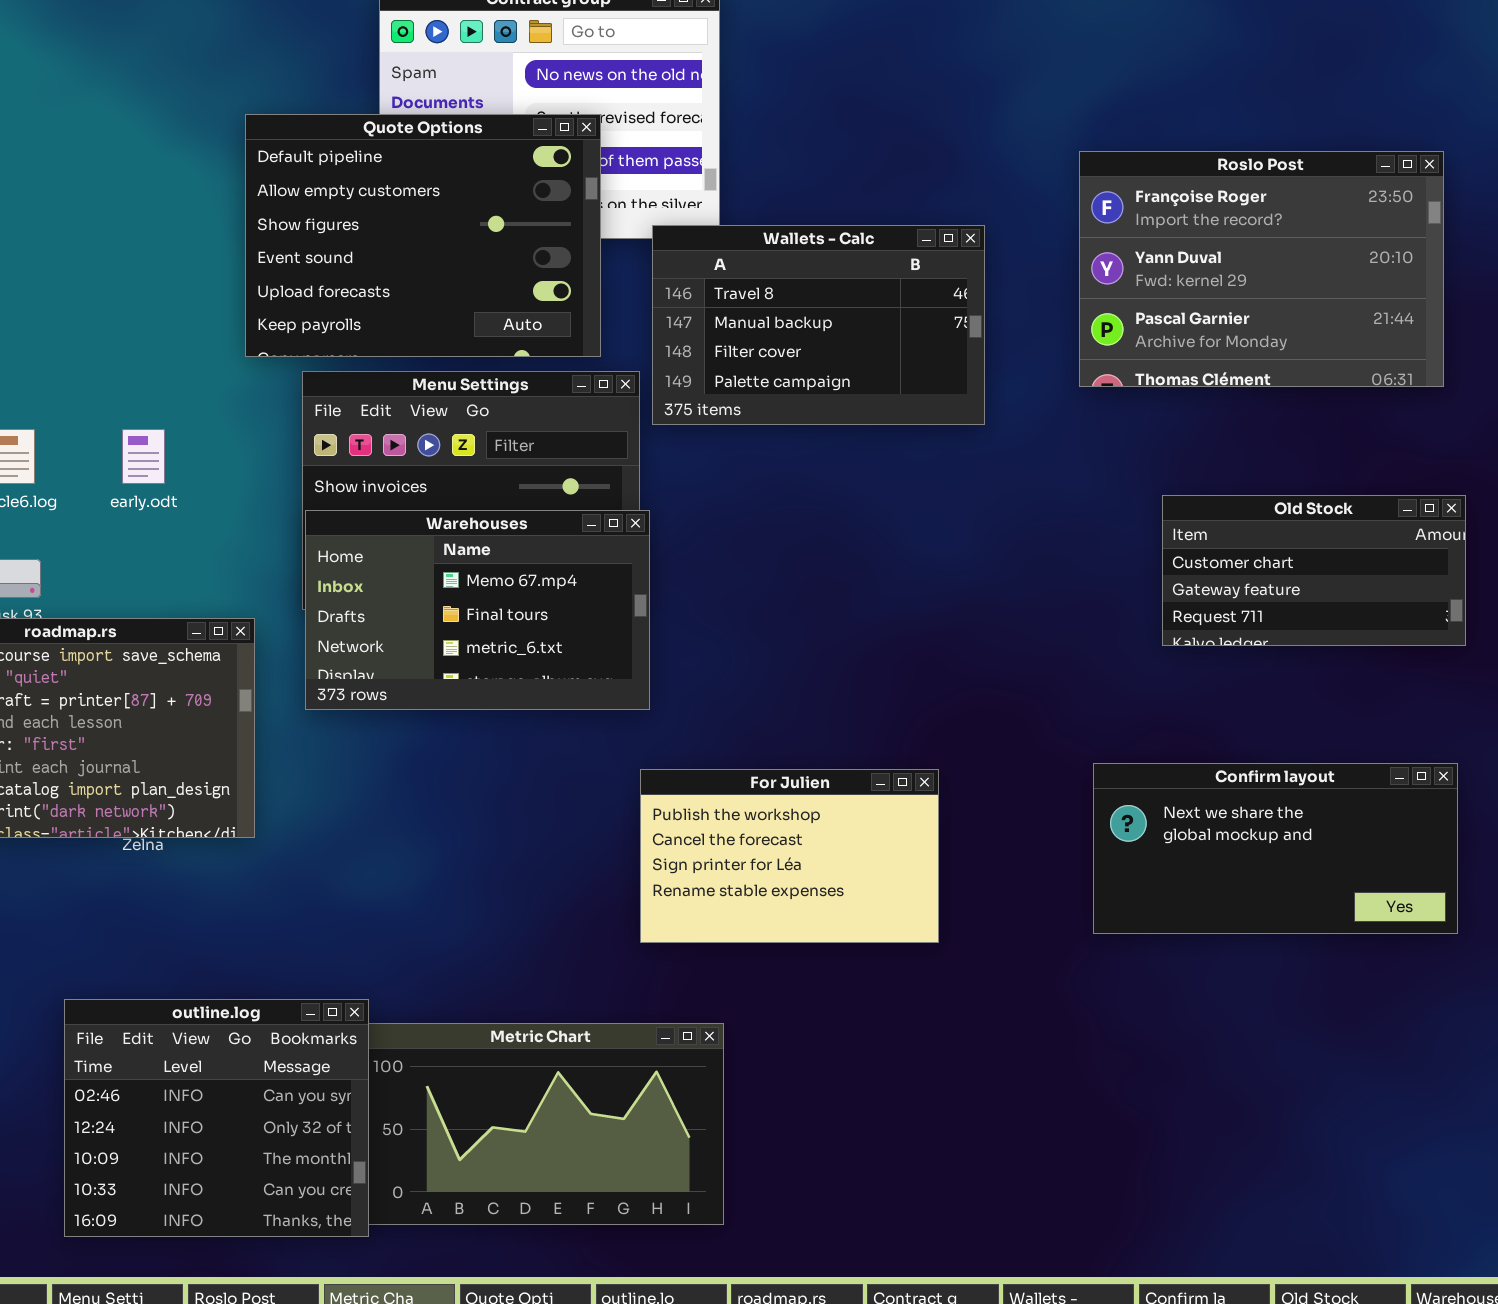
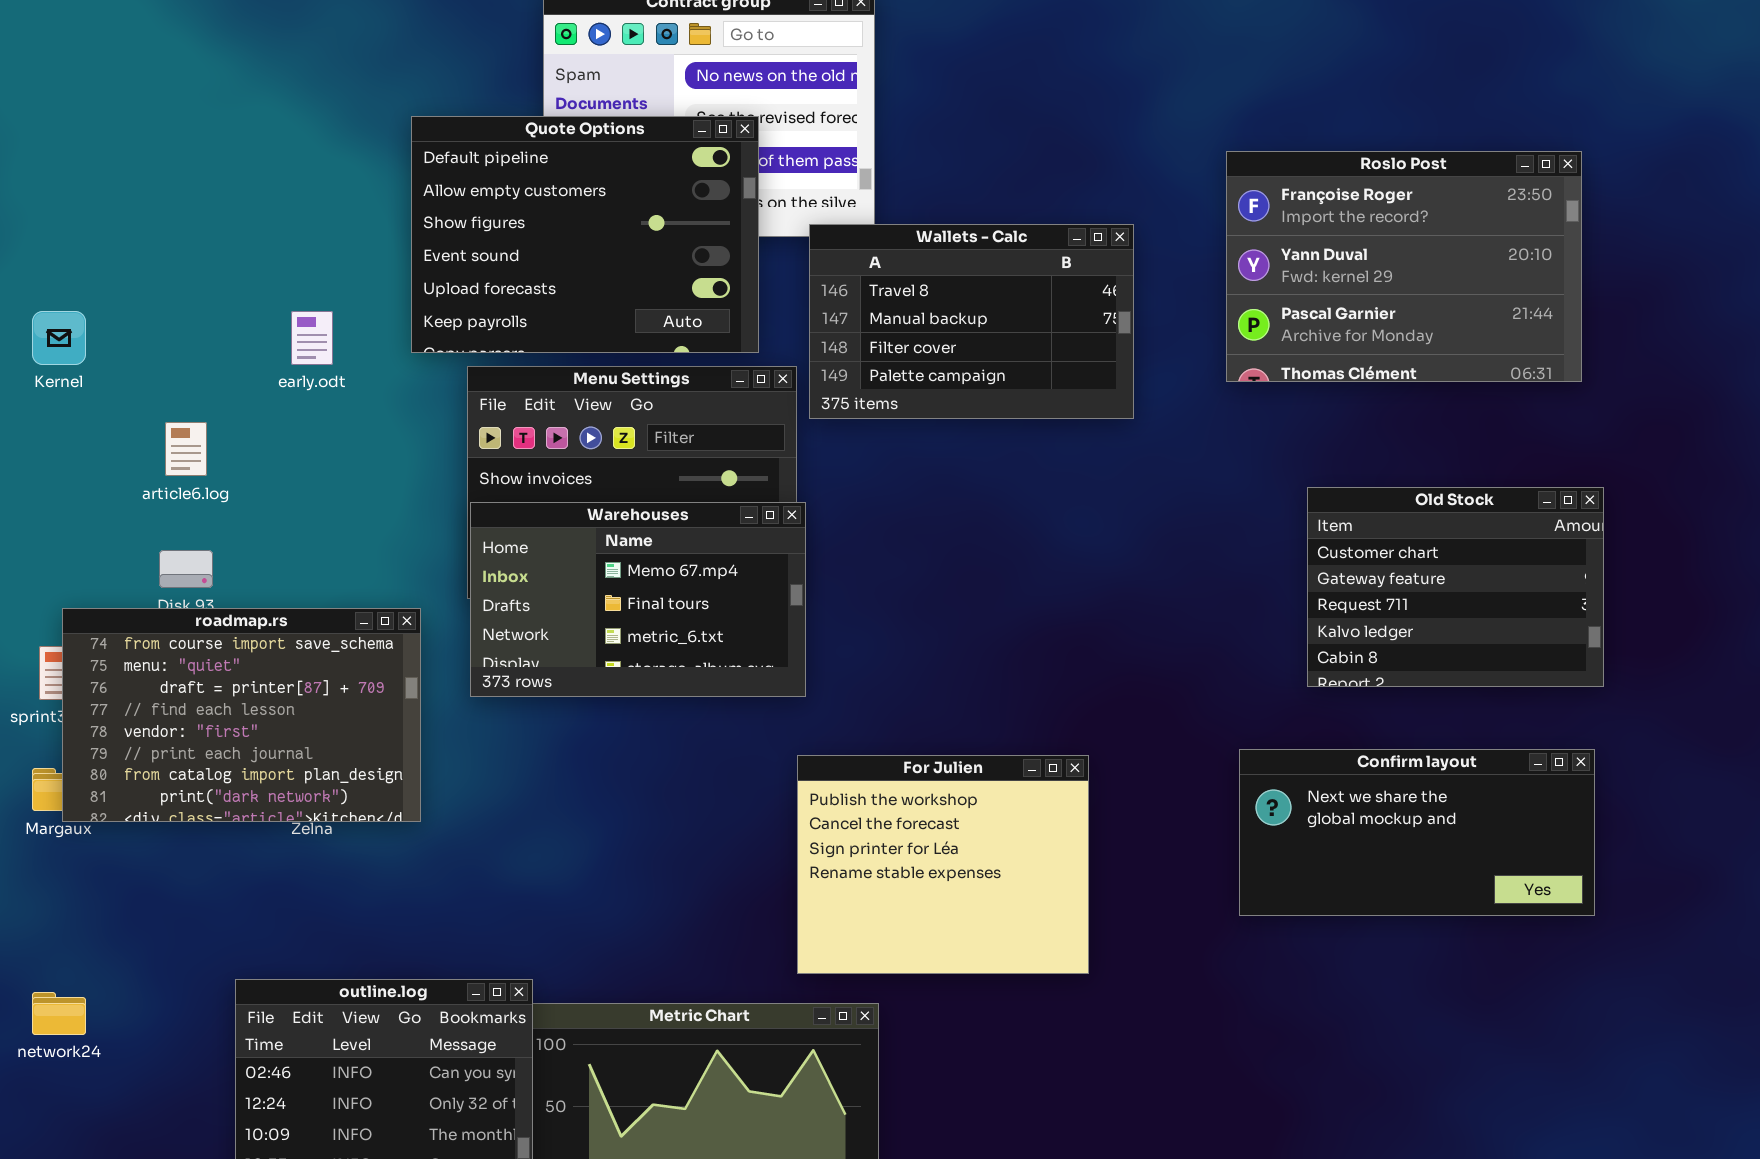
early.odt: [122,429,165,484] -> [291,311,333,365], moved
Old Stock: [1162,495,1466,646] -> [1307,487,1604,687], resized
For Julien: [640,769,939,943] -> [797,755,1089,974], resized

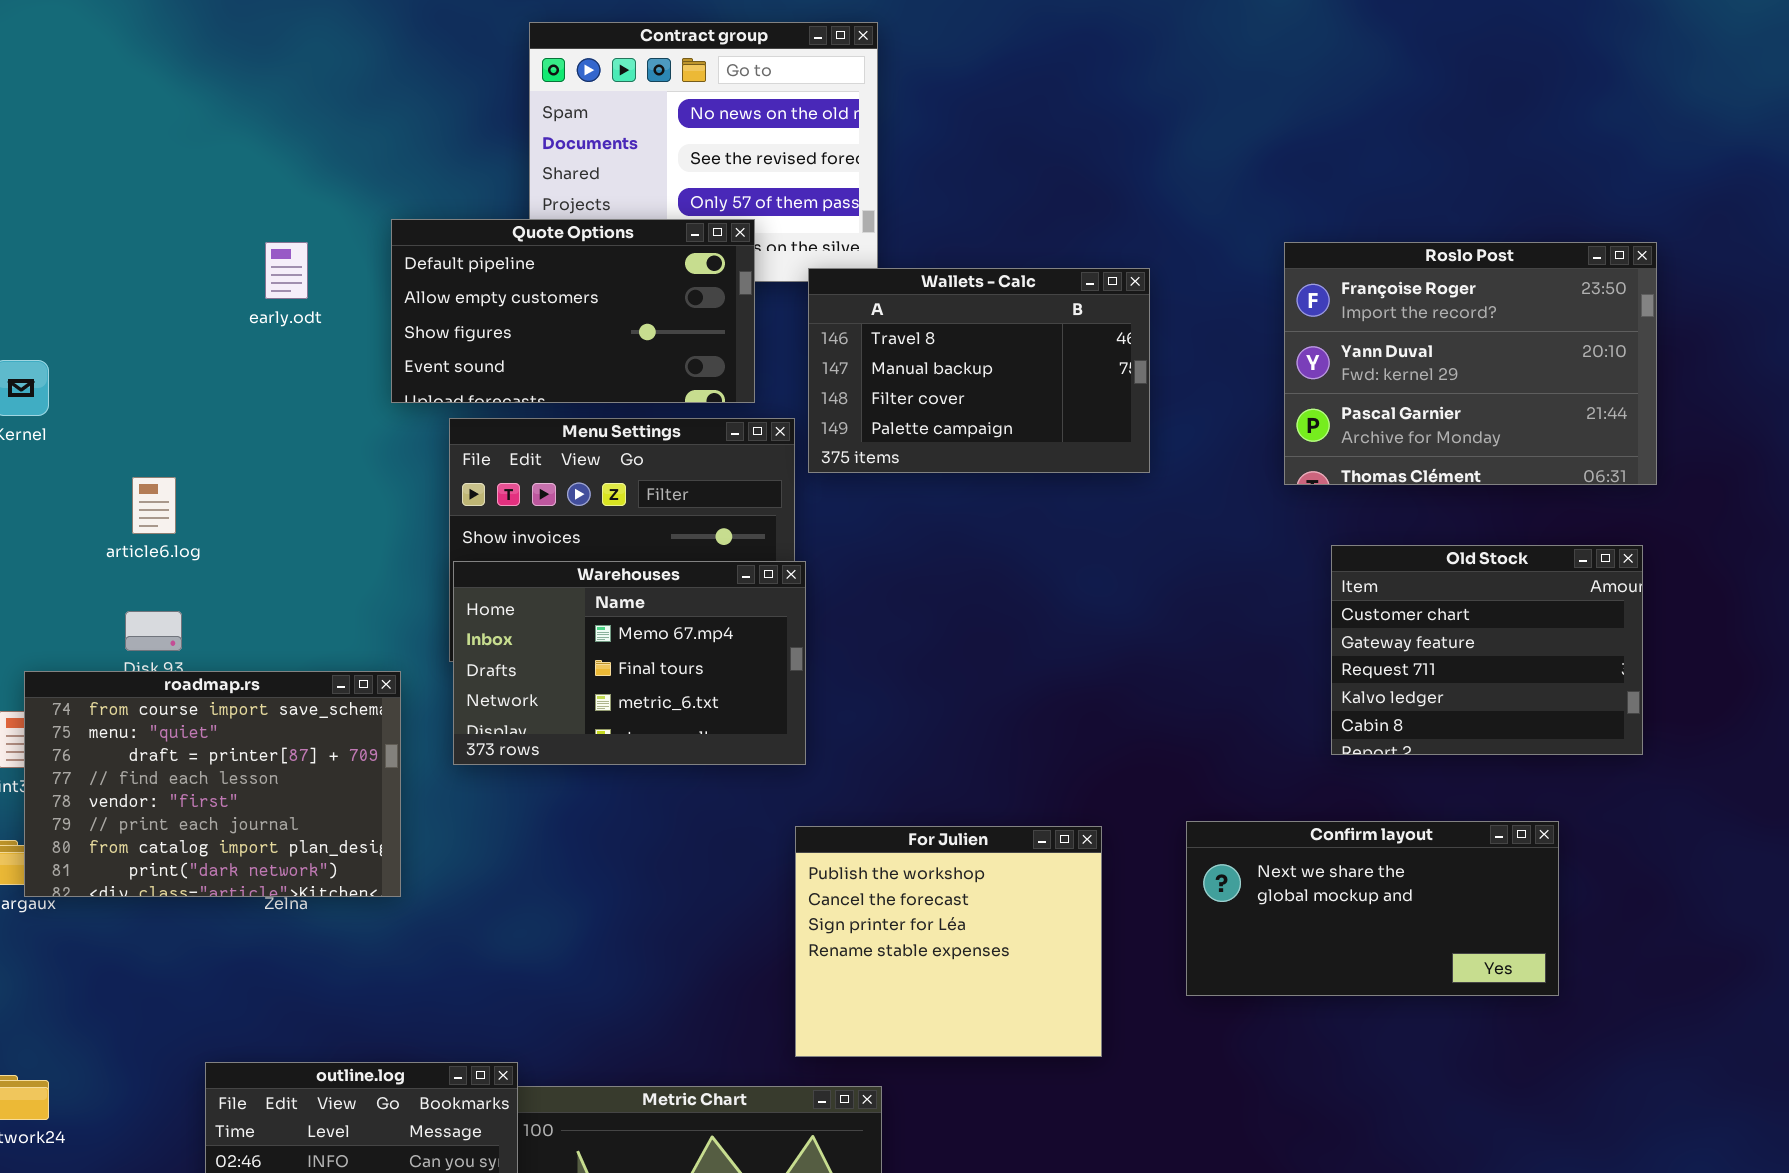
Quote Options: [411,116,759,353] -> [391,219,755,403], resized
Roslo Post: [1226,151,1582,382] -> [1284,242,1657,485], moved
early.odt: [291,311,333,365] -> [265,242,308,299], moved
Confirm layout: [1239,749,1595,916] -> [1186,821,1559,996], moved

